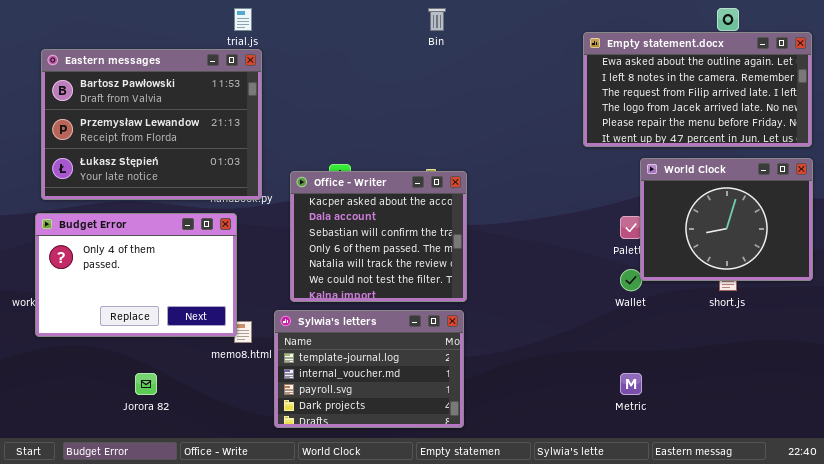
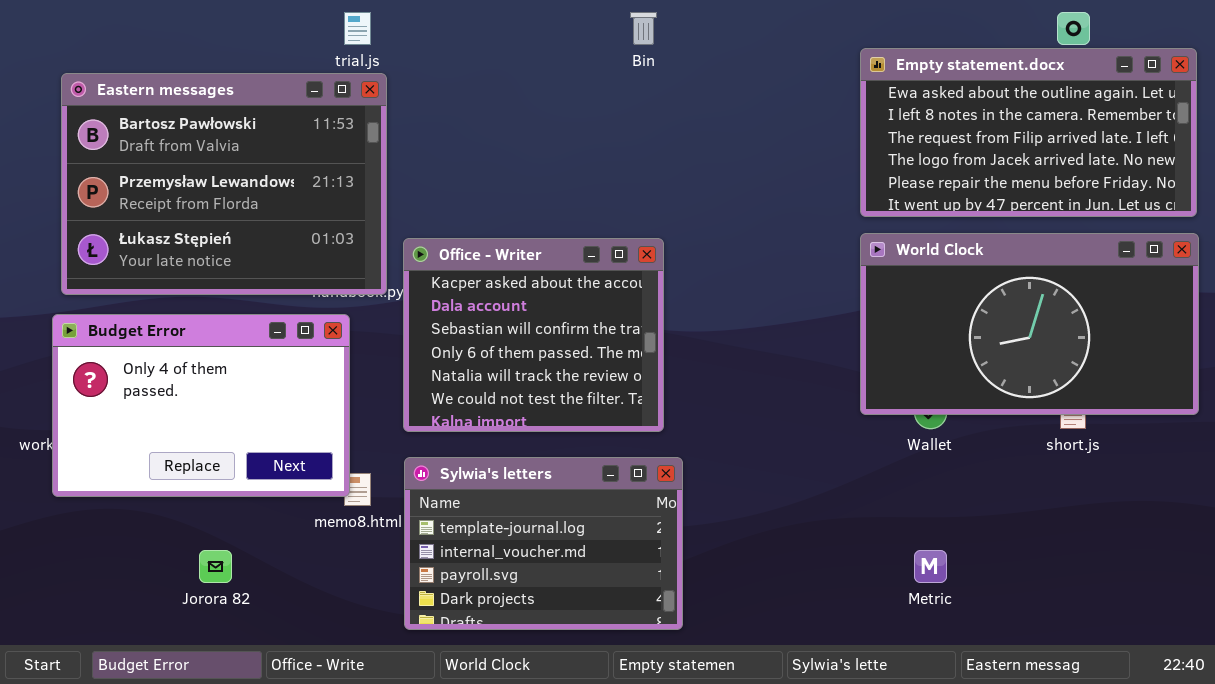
World Clock: [640,158,813,281] -> [860,233,1199,415], resized
Office - Writer: [290,171,467,302] -> [403,238,664,432], moved

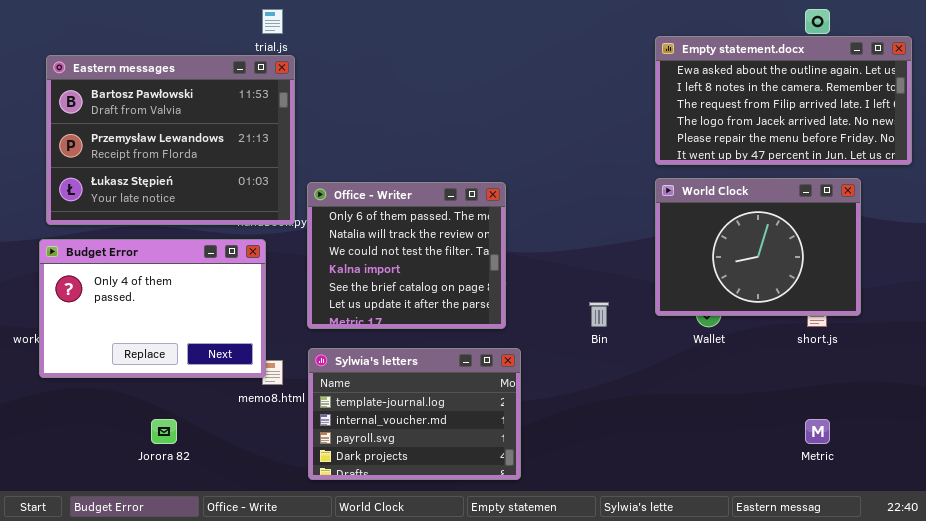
Bin: [630,12,657,45] -> [589,302,609,327], moved
World Clock: [860,233,1199,415] -> [655,178,861,316], resized
Office - Writer: [403,238,664,432] -> [307,182,506,329], scrolled down 3 rows
Metric: [914,550,947,583] -> [805,419,830,444], moved

